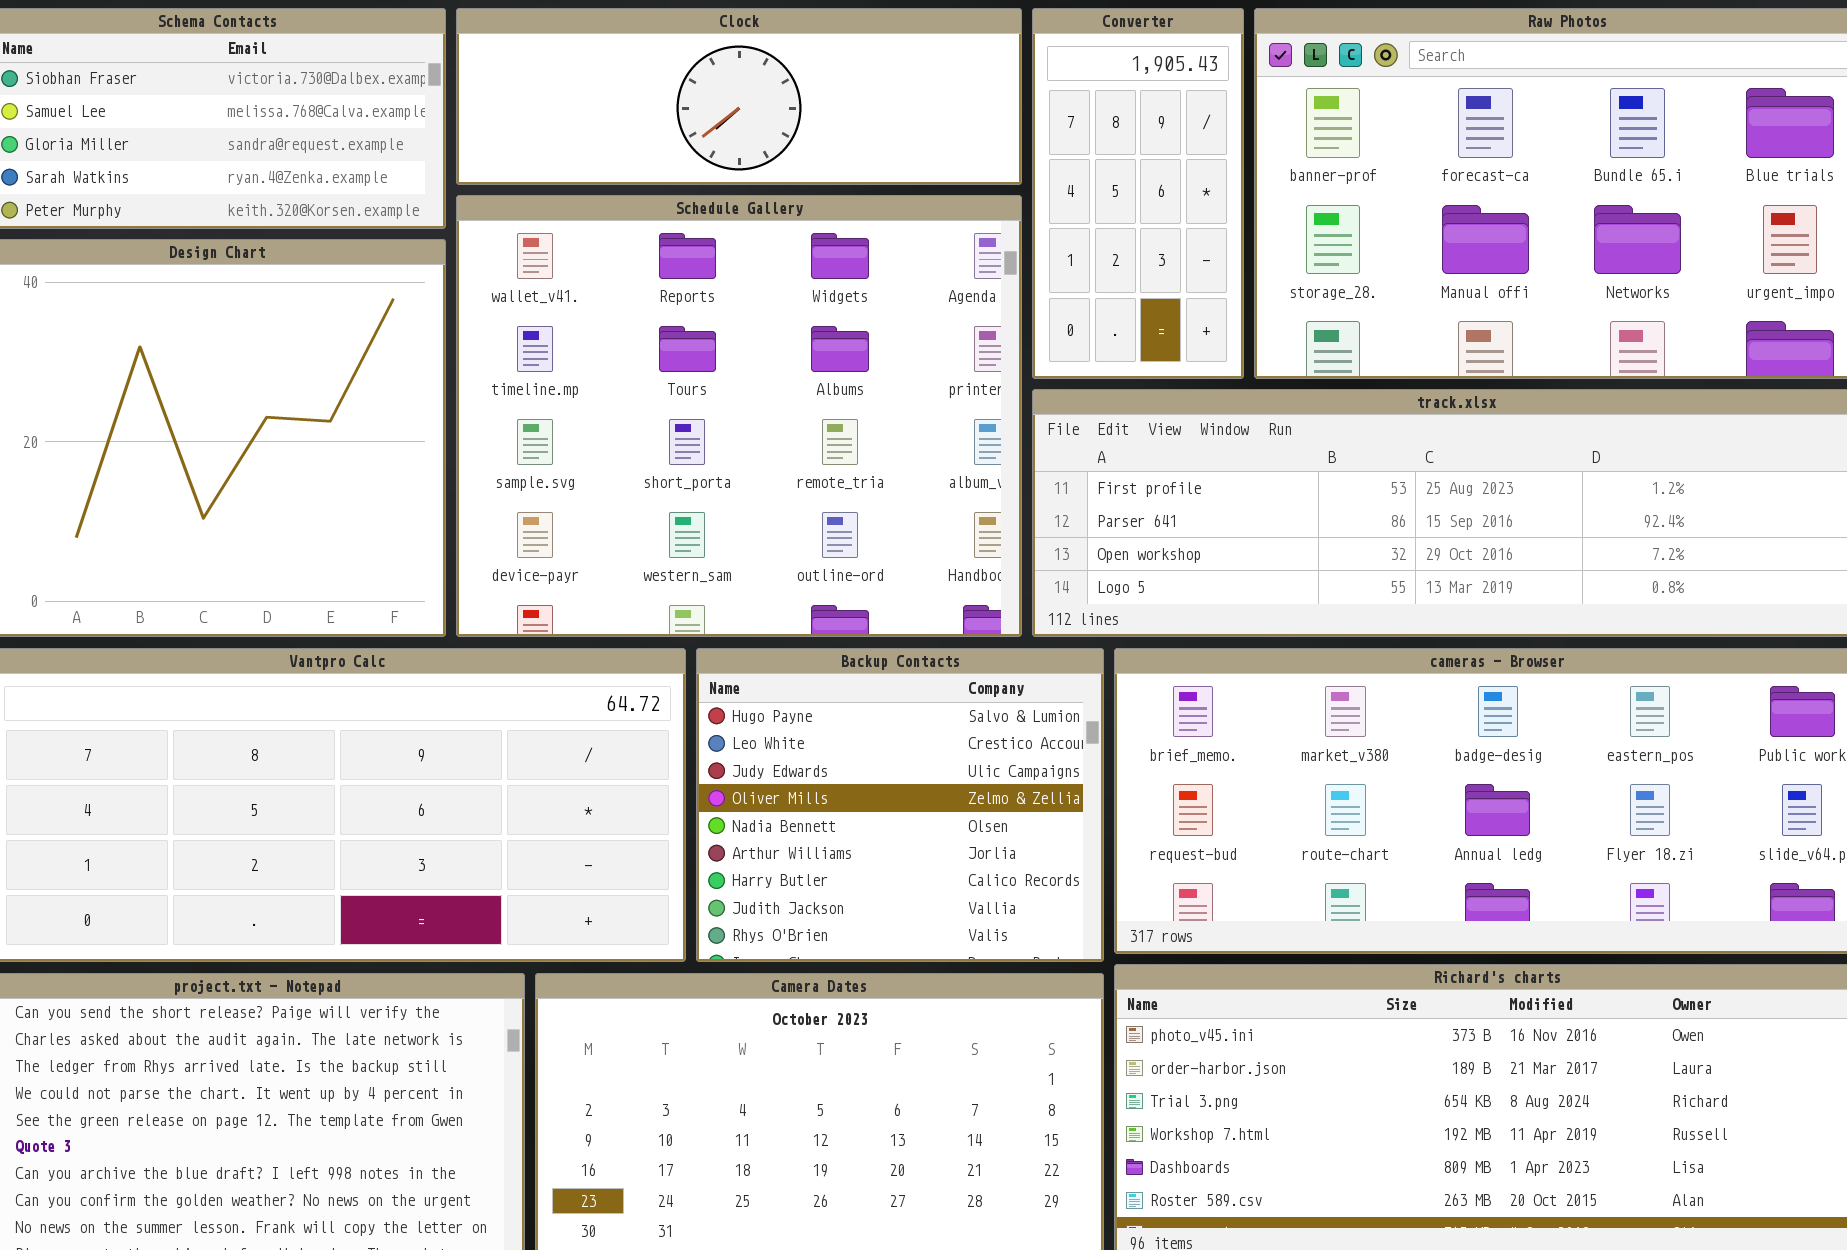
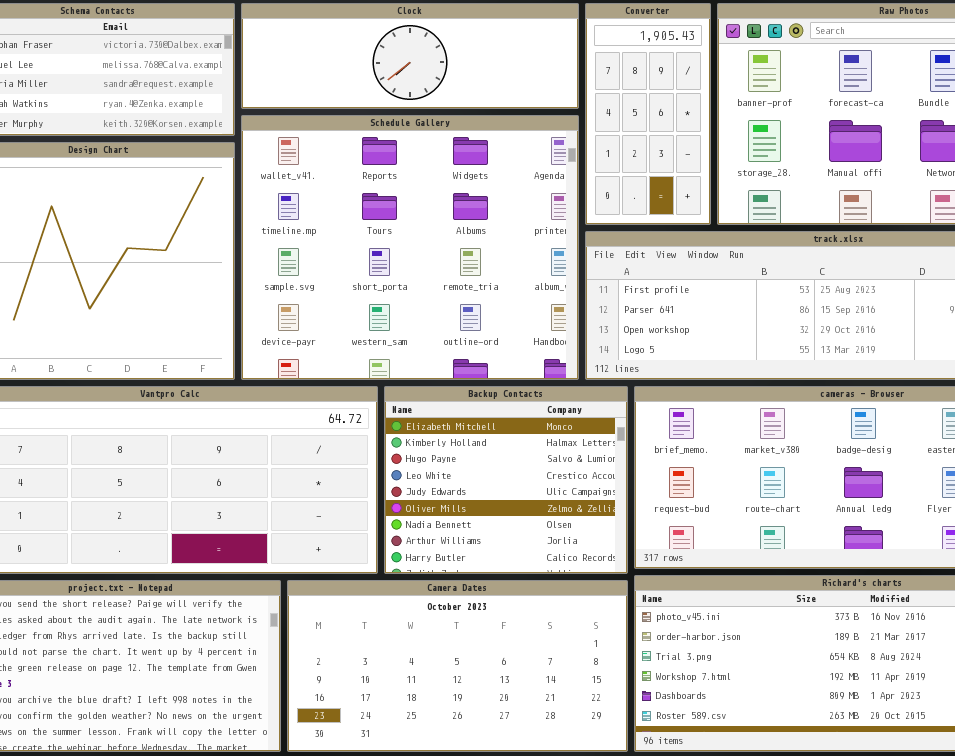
Backup Contacts: [696,648,1104,962] -> [384,386,628,574], scrolled up 2 rows

